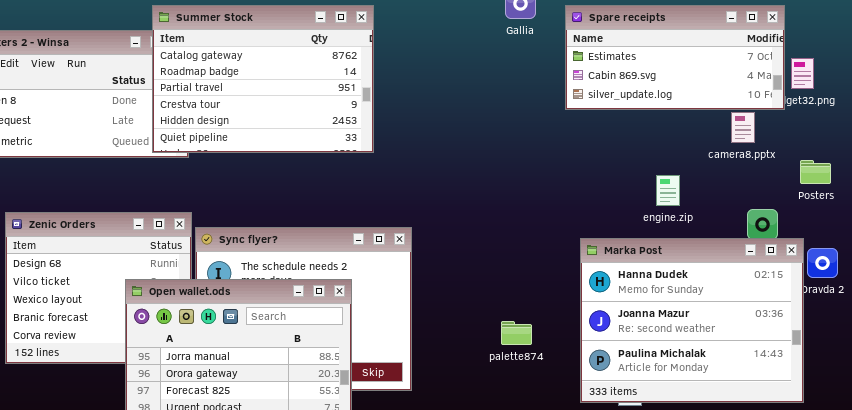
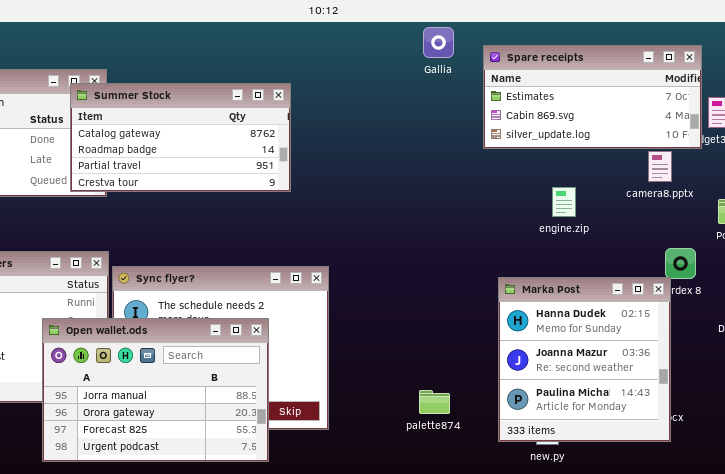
Summer Stock: [152,5,374,153] -> [70,83,291,192], resized
engine.zip: [656,175,680,206] -> [552,187,576,217], moved
Marka Post: [580,238,804,403] -> [498,277,671,442], resized
palette874: [501,321,532,345] -> [419,390,450,414], moved

